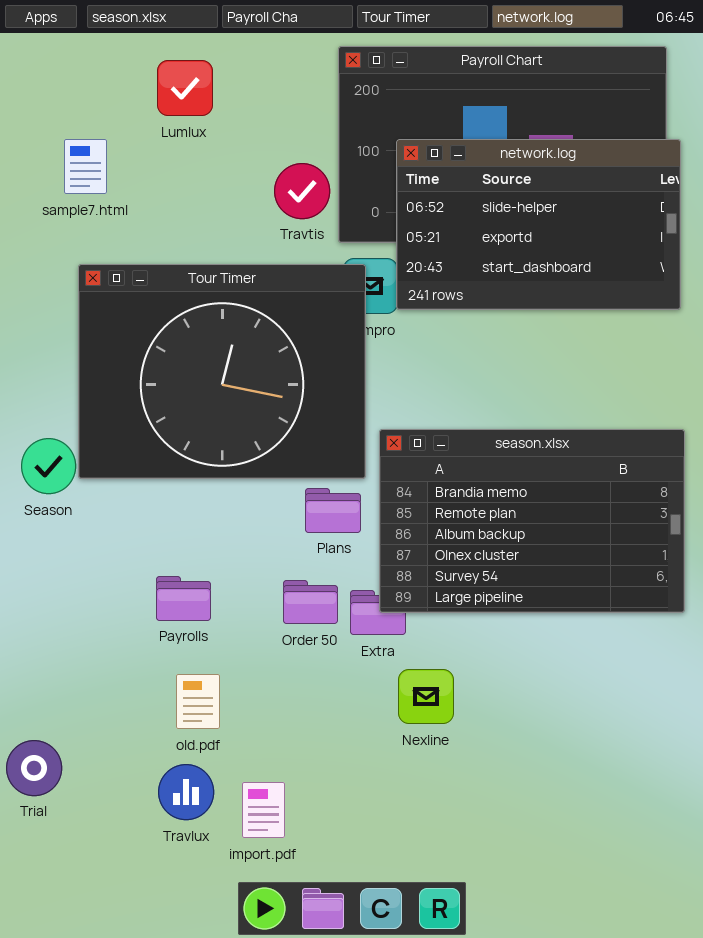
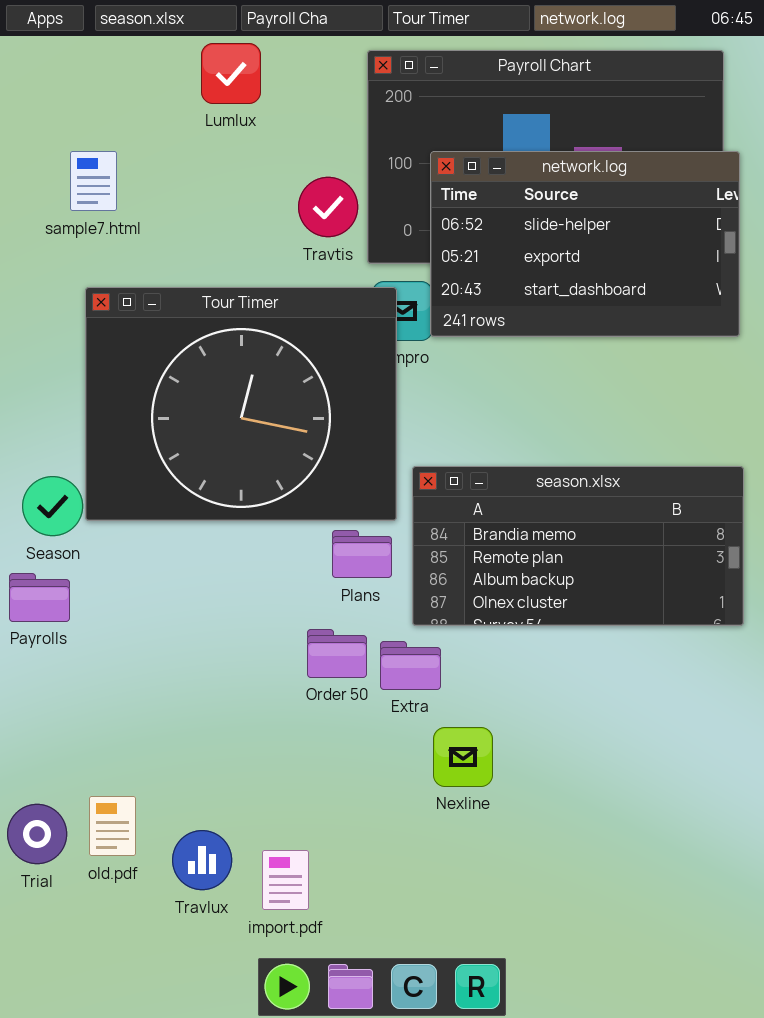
Lumlux: [157,60,213,116] -> [201,43,261,104], moved
season.xlsx: [379,429,685,613] -> [412,466,744,626], resized
Payrolls: [156,576,211,621] -> [9,573,70,622], moved
old.pdf: [176,674,220,729] -> [89,796,136,856], moved

